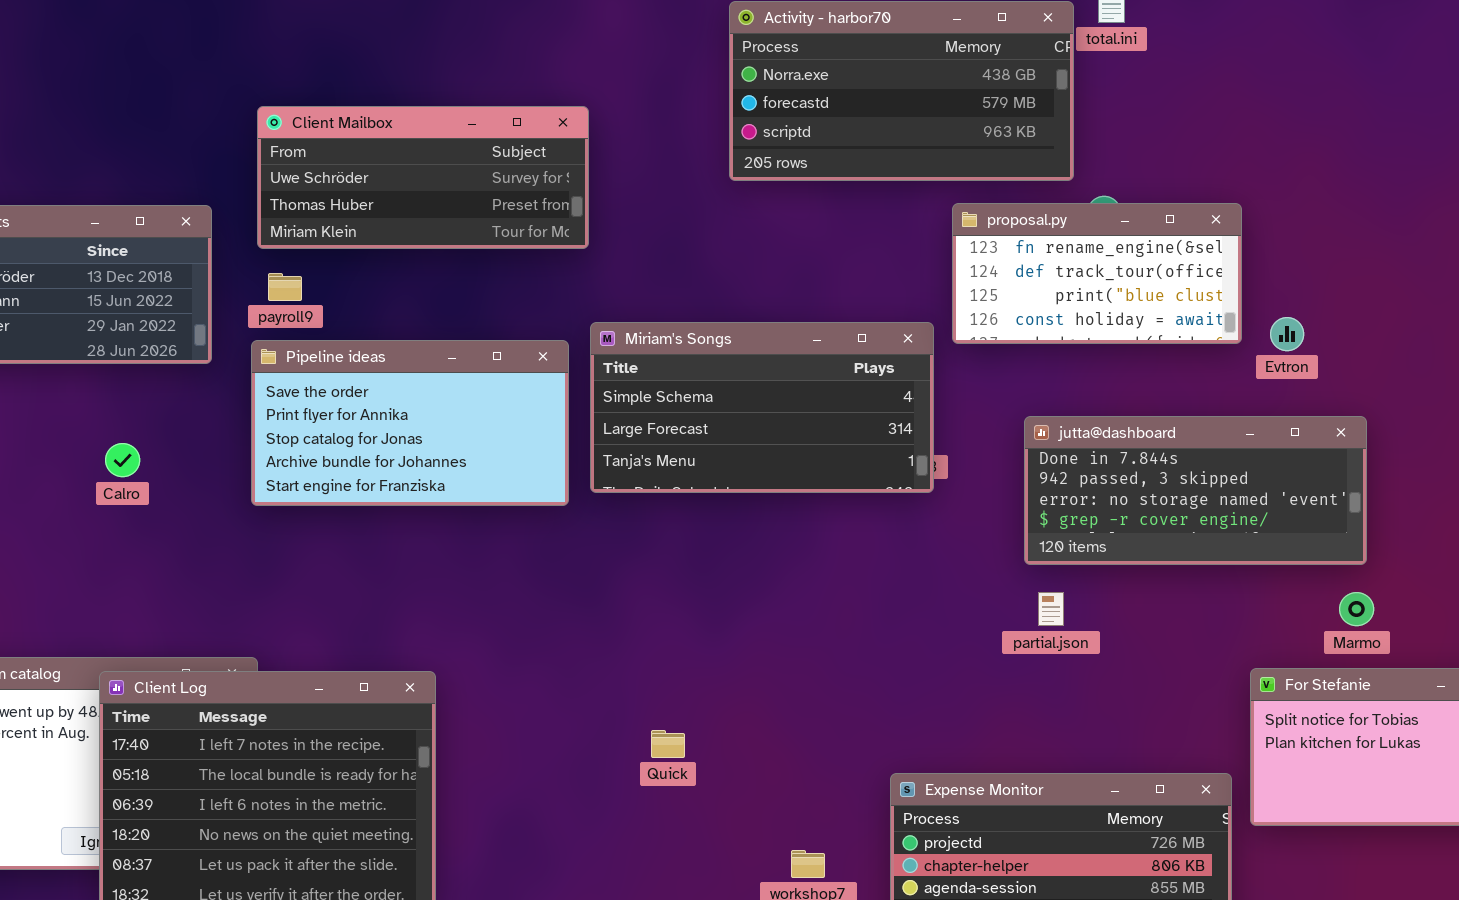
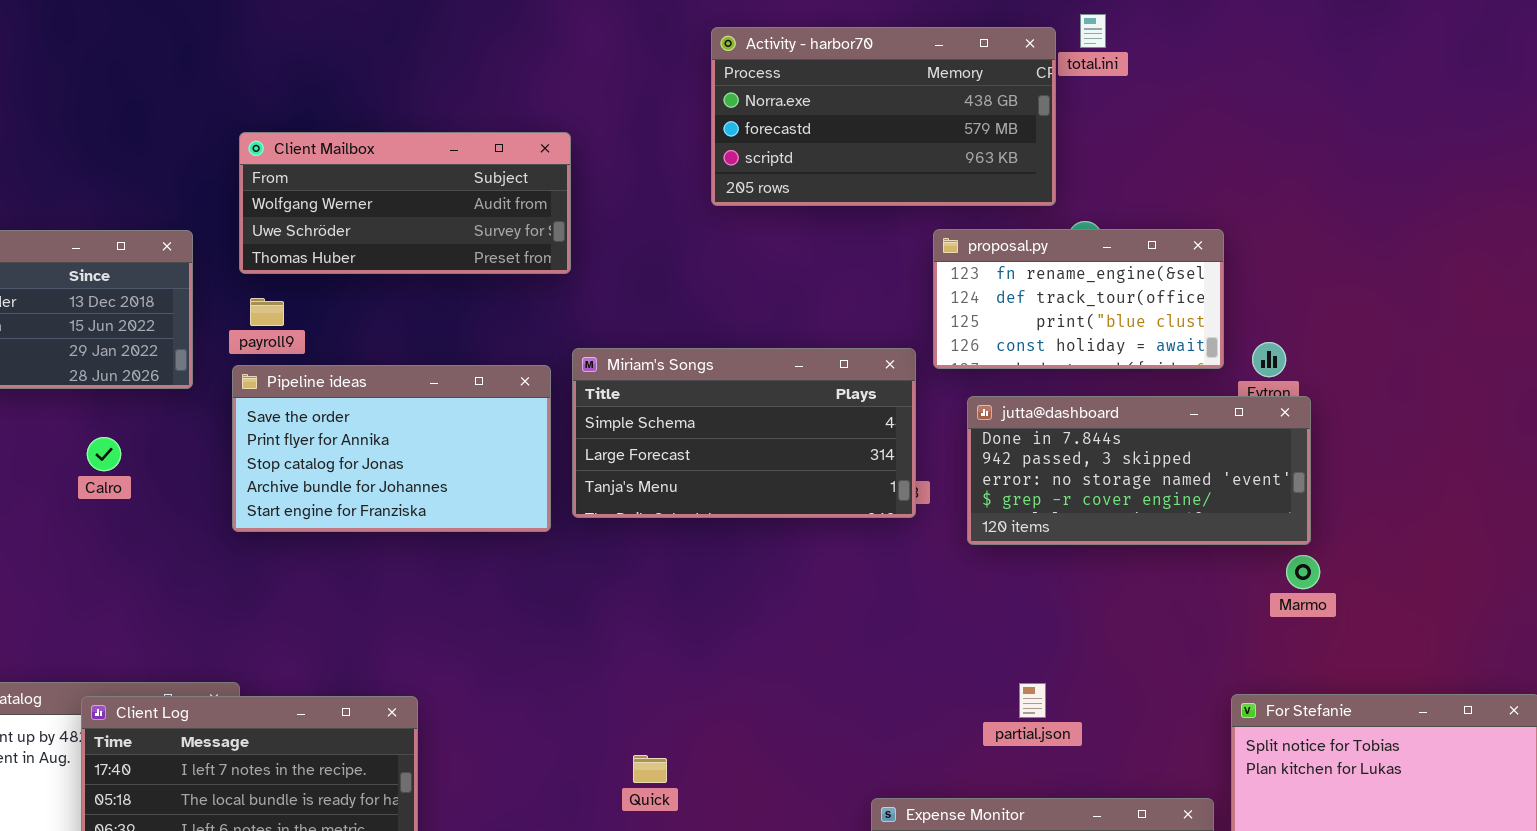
Client Mailbox: [257,106,589,249] -> [239,132,571,274], scrolled up 1 row
jutta@dashboard: [1024,416,1367,565] -> [967,396,1311,545], moved
Calro: [105,443,140,477] -> [87,437,121,471], moved
partial.json: [1038,592,1064,626] -> [1019,683,1046,718], moved
Marmo: [1339,592,1374,626] -> [1286,555,1320,589], moved

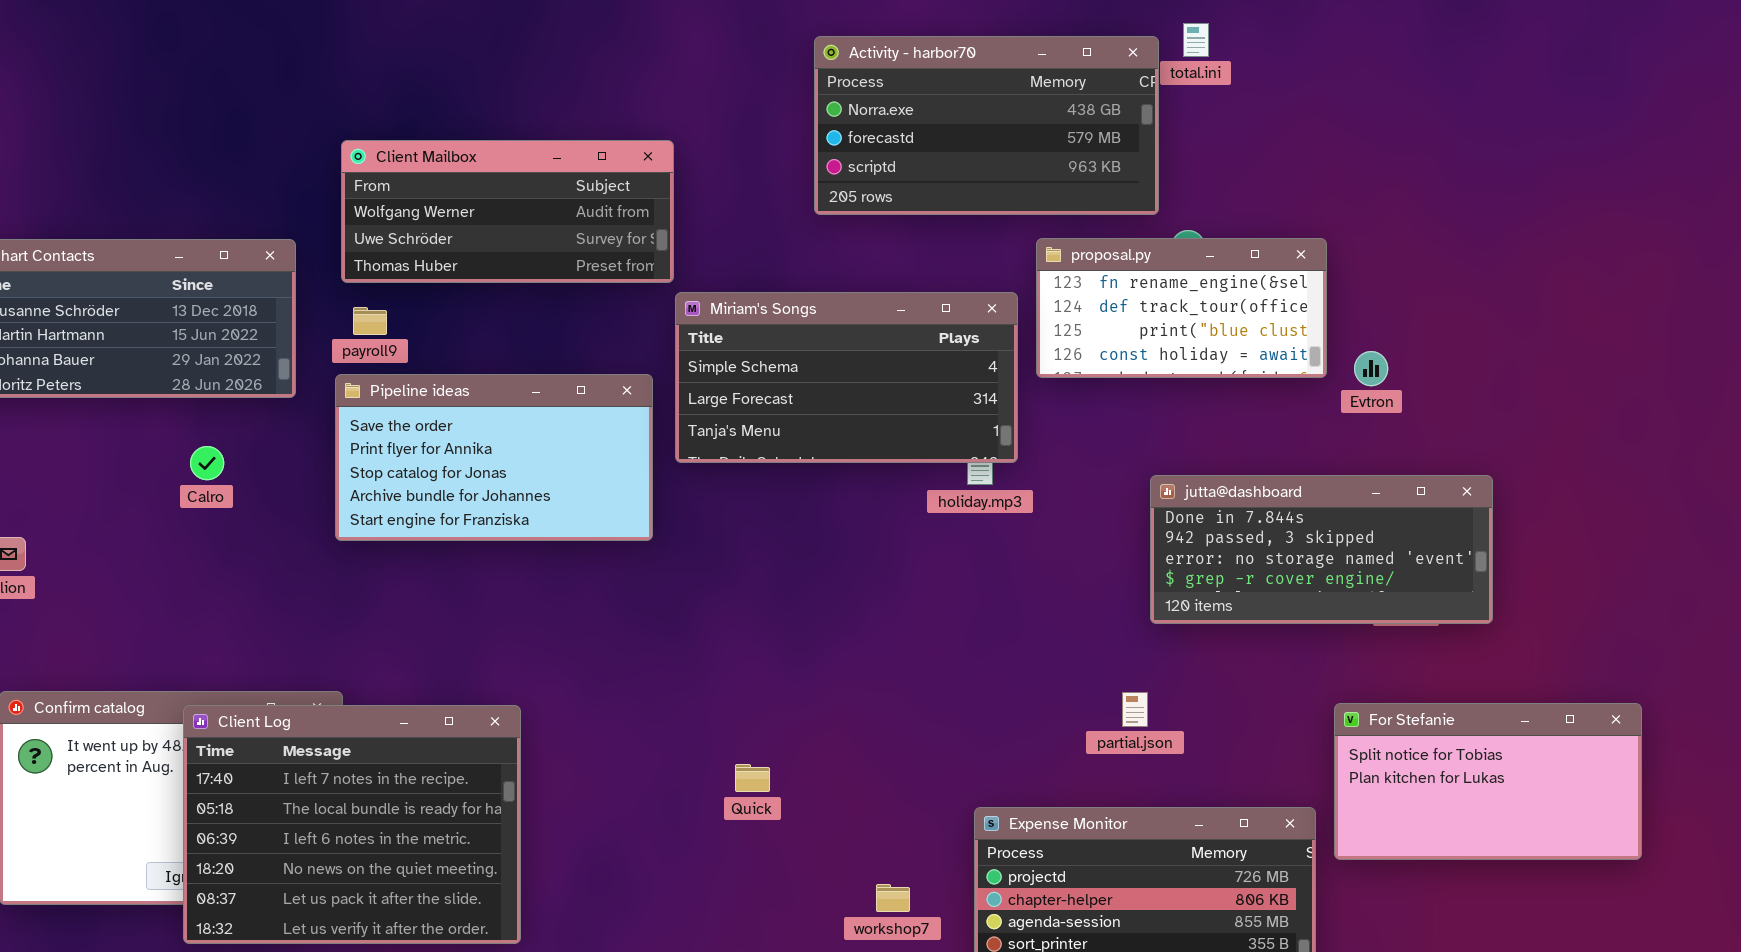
Miriam's Songs: [572,348,916,518] -> [675,292,1018,463], moved
jutta@dashboard: [967,396,1311,545] -> [1150,475,1493,624], moved

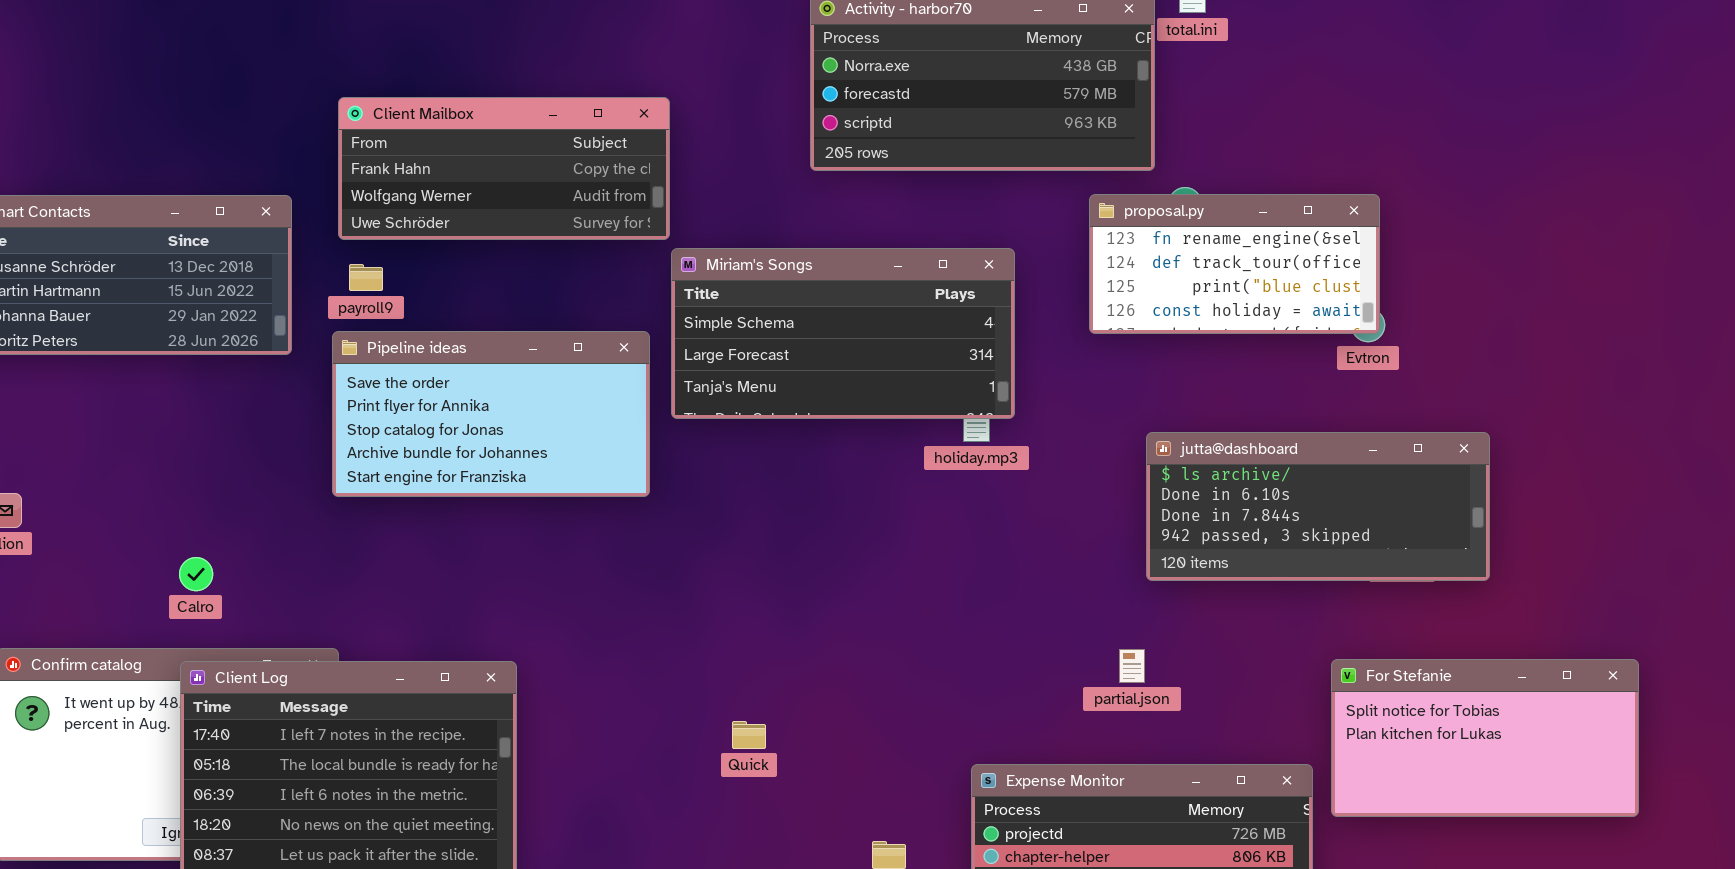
Client Mailbox: [341,140,674,283] -> [338,97,670,240], scrolled up 1 row
proposal.py: [1036,238,1327,378] -> [1089,194,1380,334], moved
Calro: [190,446,224,480] -> [179,557,213,591], moved
jutta@dashboard: [1150,475,1493,624] -> [1146,432,1490,581], scrolled up 2 rows

